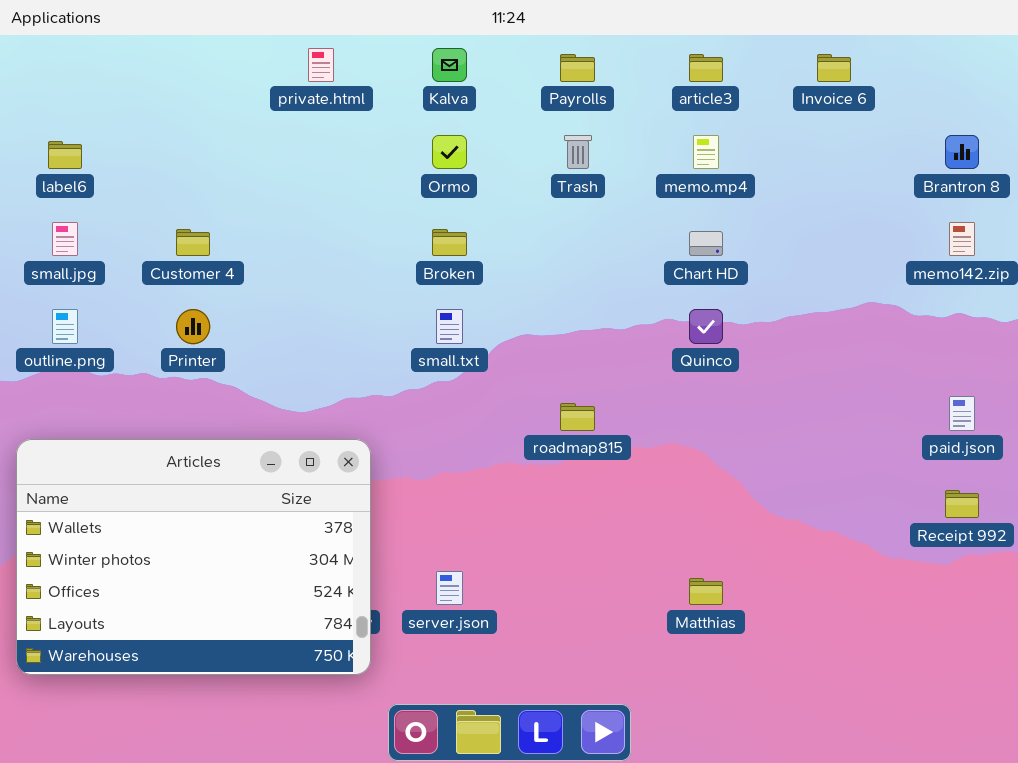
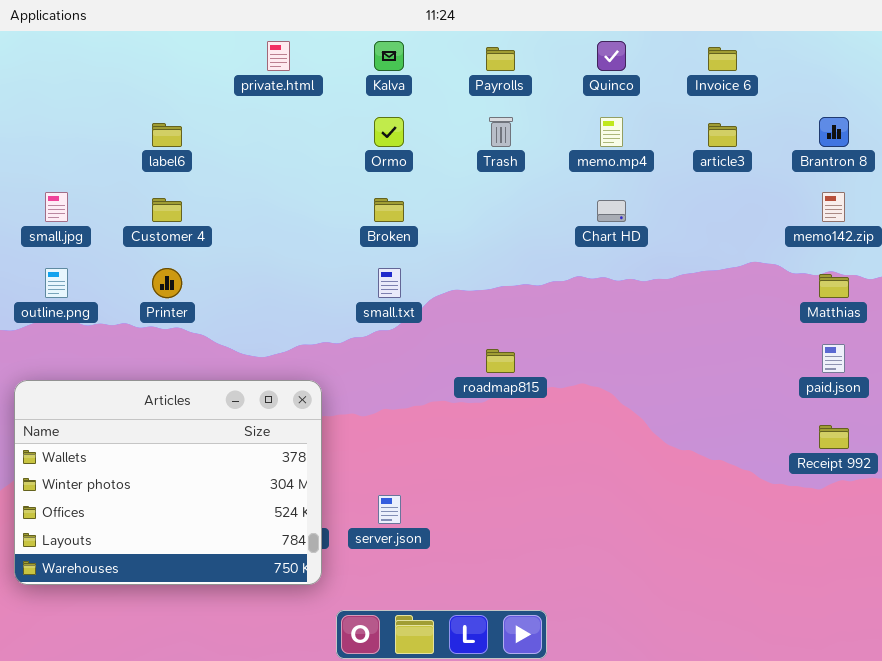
article3: [689,54,723,82] -> [708,123,737,147], moved
label6: [48,141,82,169] -> [152,123,182,147], moved
Quinco: [689,309,723,344] -> [597,41,626,71], moved
Matthias: [689,578,723,605] -> [819,274,849,298], moved

